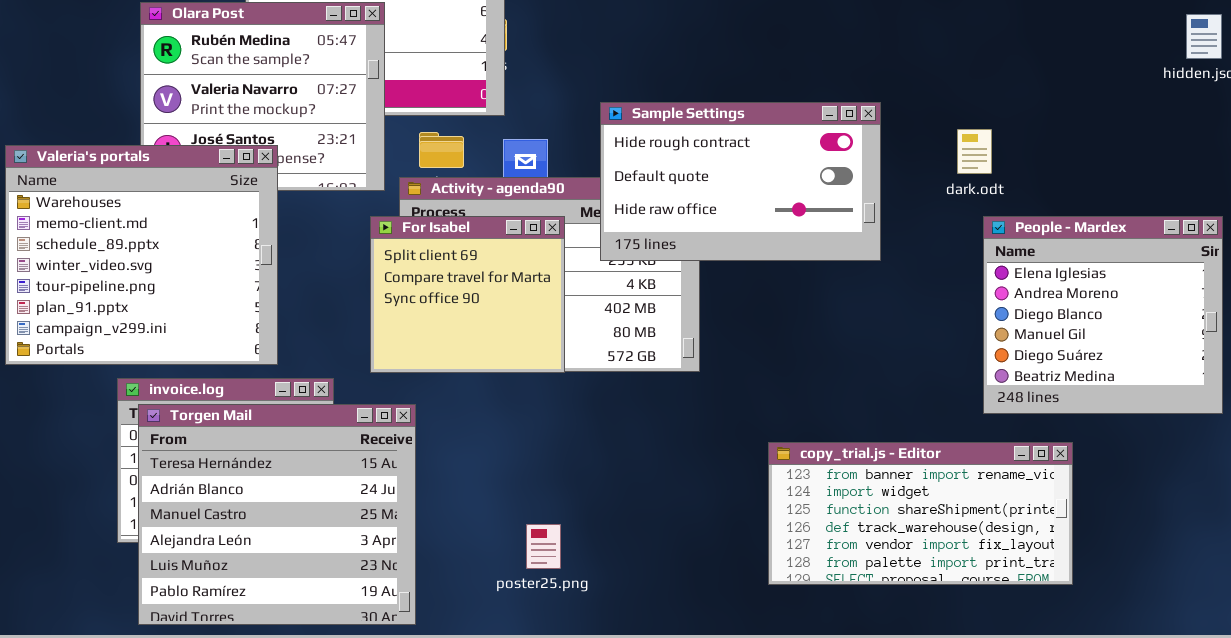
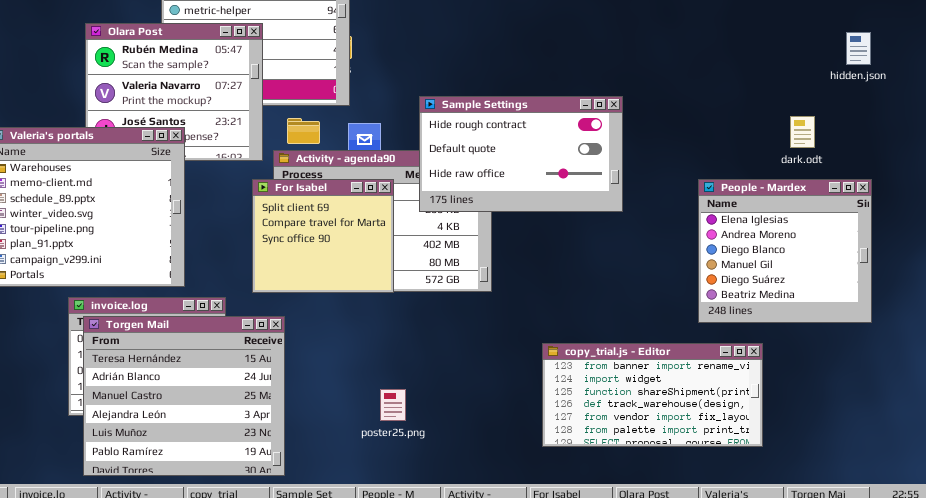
dark.odt: [957,129,992,174] -> [790,116,815,148], moved
poster25.png: [526,524,561,569] -> [380,389,406,421], moved

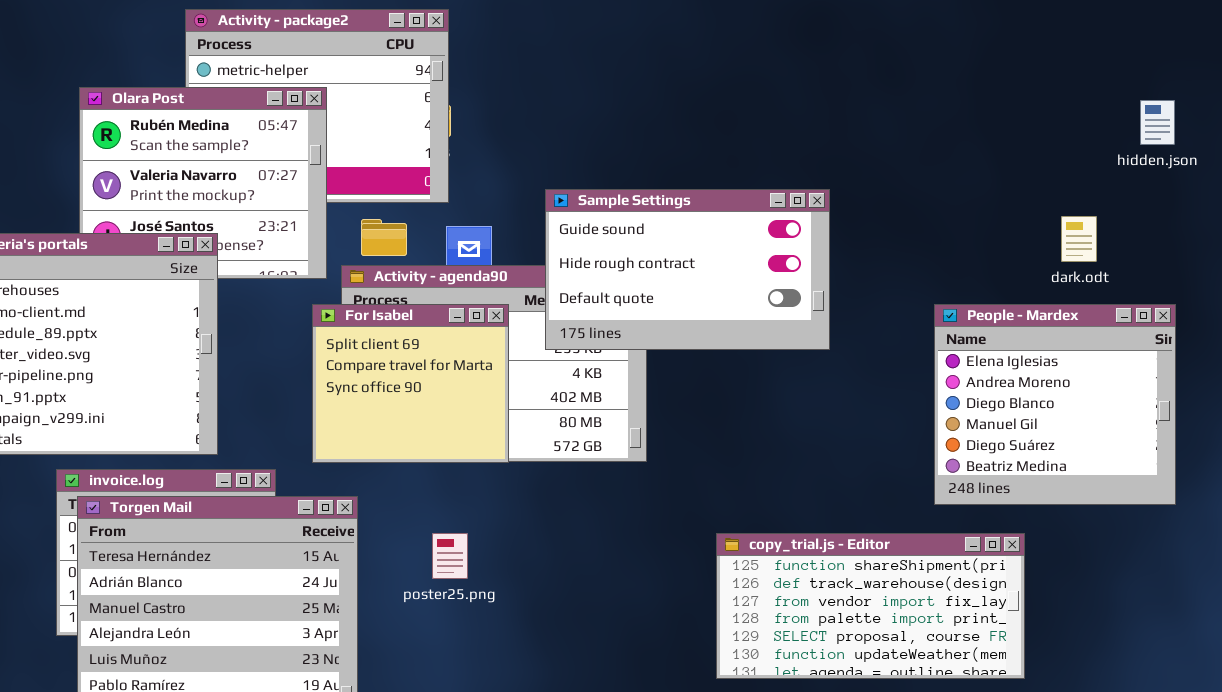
Sample Settings: [419,96,623,212] -> [545,189,830,350], scrolled up 1 row
copy_trial.js - Editor: [542,343,763,447] -> [716,533,1025,679], scrolled down 2 rows
poster25.png: [380,389,406,421] -> [432,533,468,579], moved

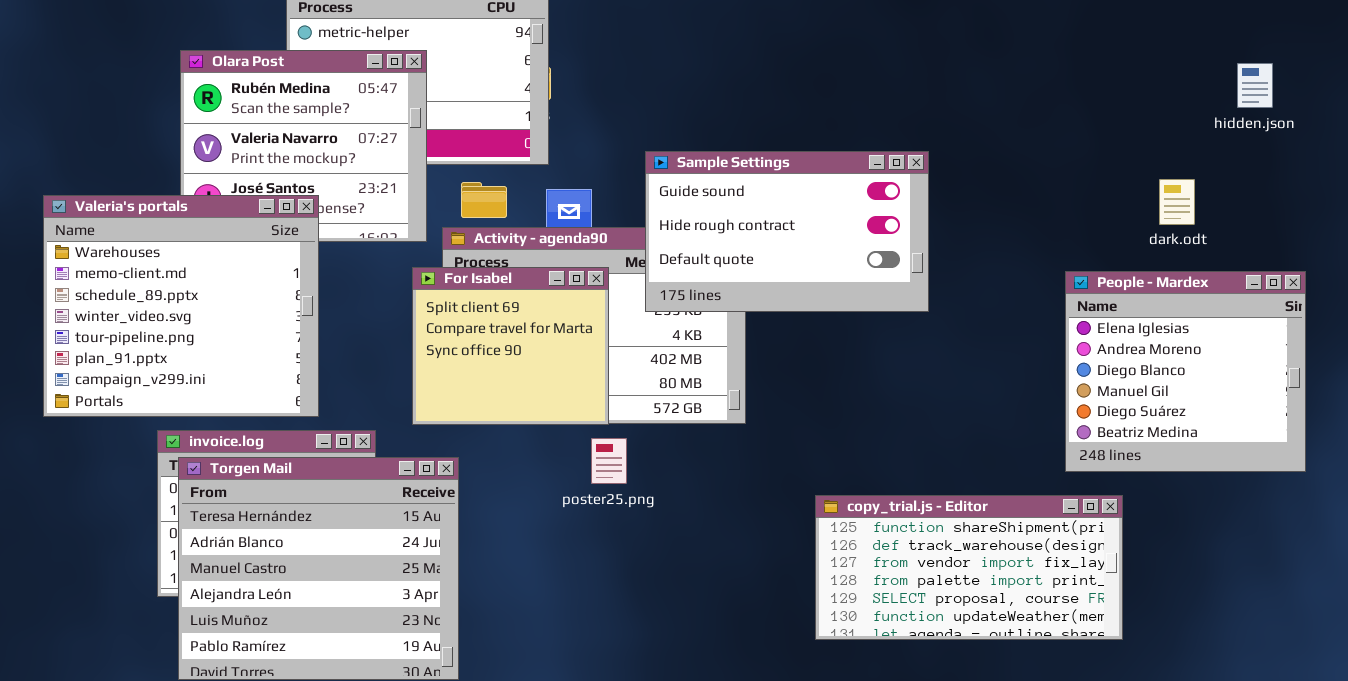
People - Mardex: [934,304,1176,505] -> [1065,271,1306,472], moved
poster25.png: [432,533,468,579] -> [591,438,627,484], moved

